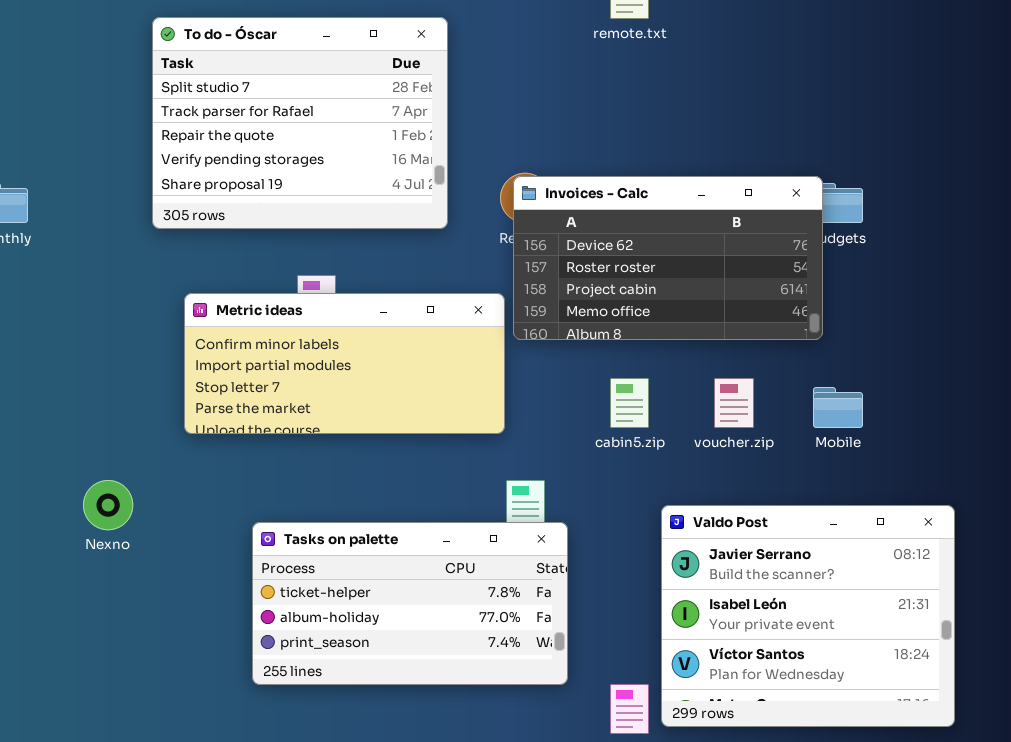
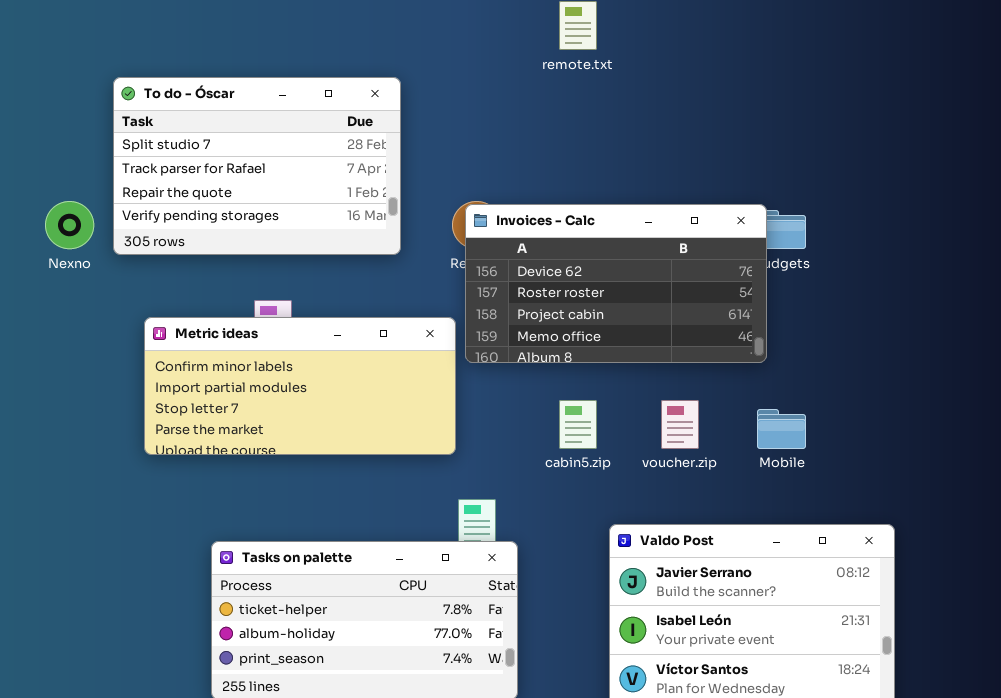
To do - Óscar: [152,17,448,229] -> [113,77,401,255], resized
Nexno: [83,480,133,530] -> [45,201,94,249], moved

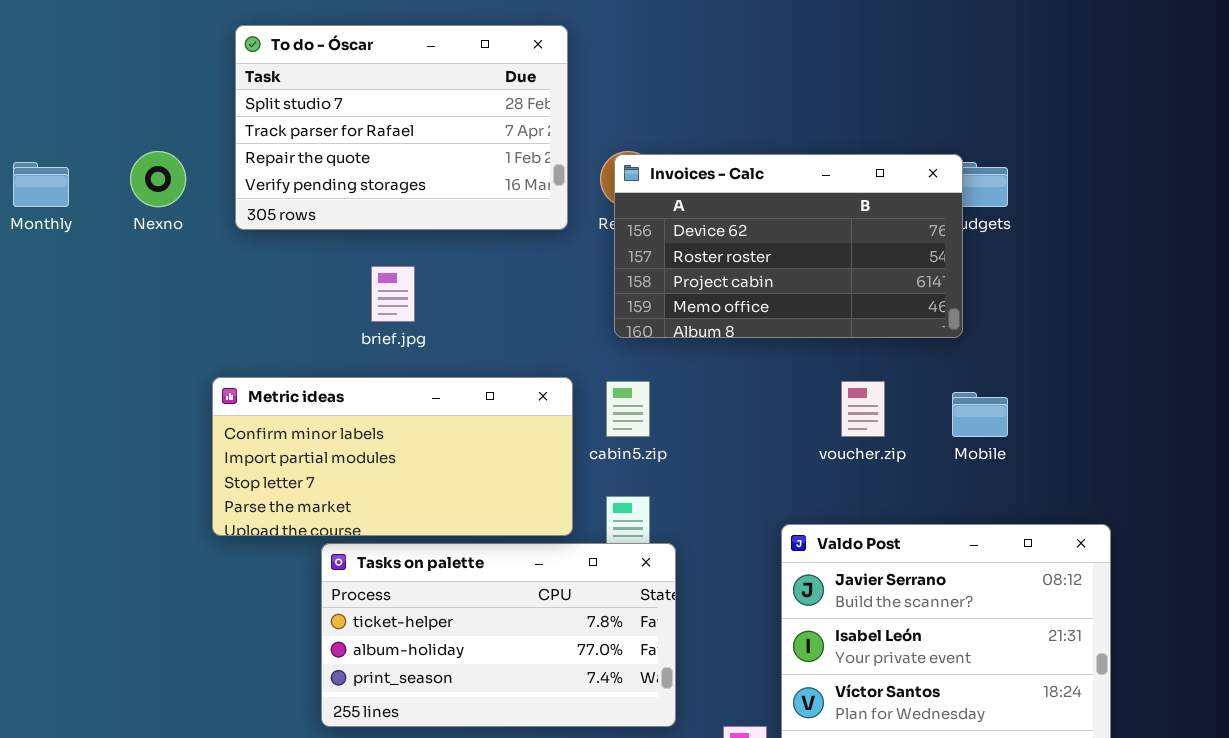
To do - Óscar: [113,77,401,255] -> [235,25,568,230], moved
Metric ideas: [144,317,456,455] -> [212,377,573,536], moved
cabin5.zip: [559,400,597,449] -> [606,381,650,437], moved

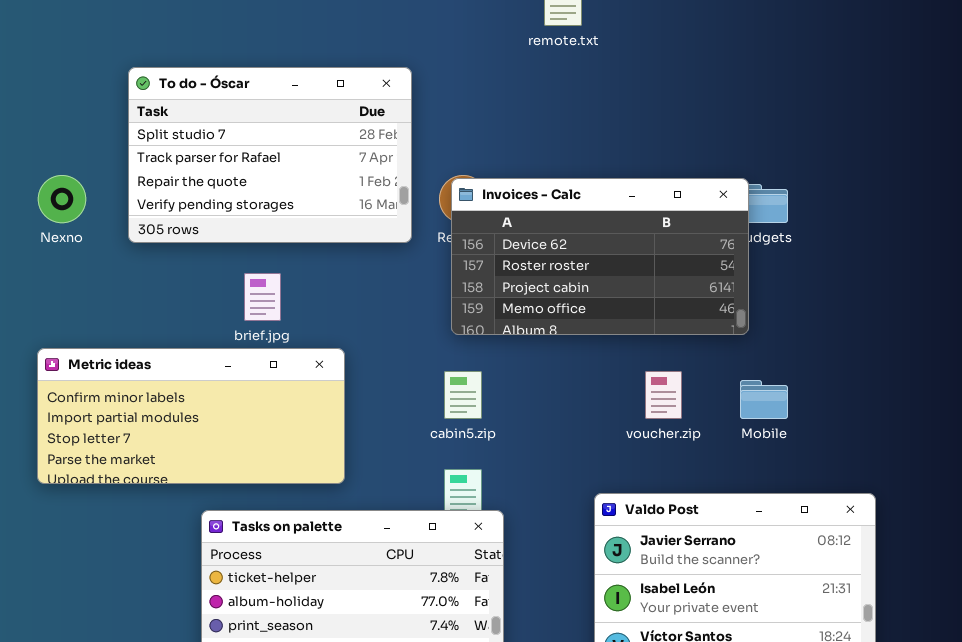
Metric ideas: [212,377,573,536] -> [37,348,345,484], moved

